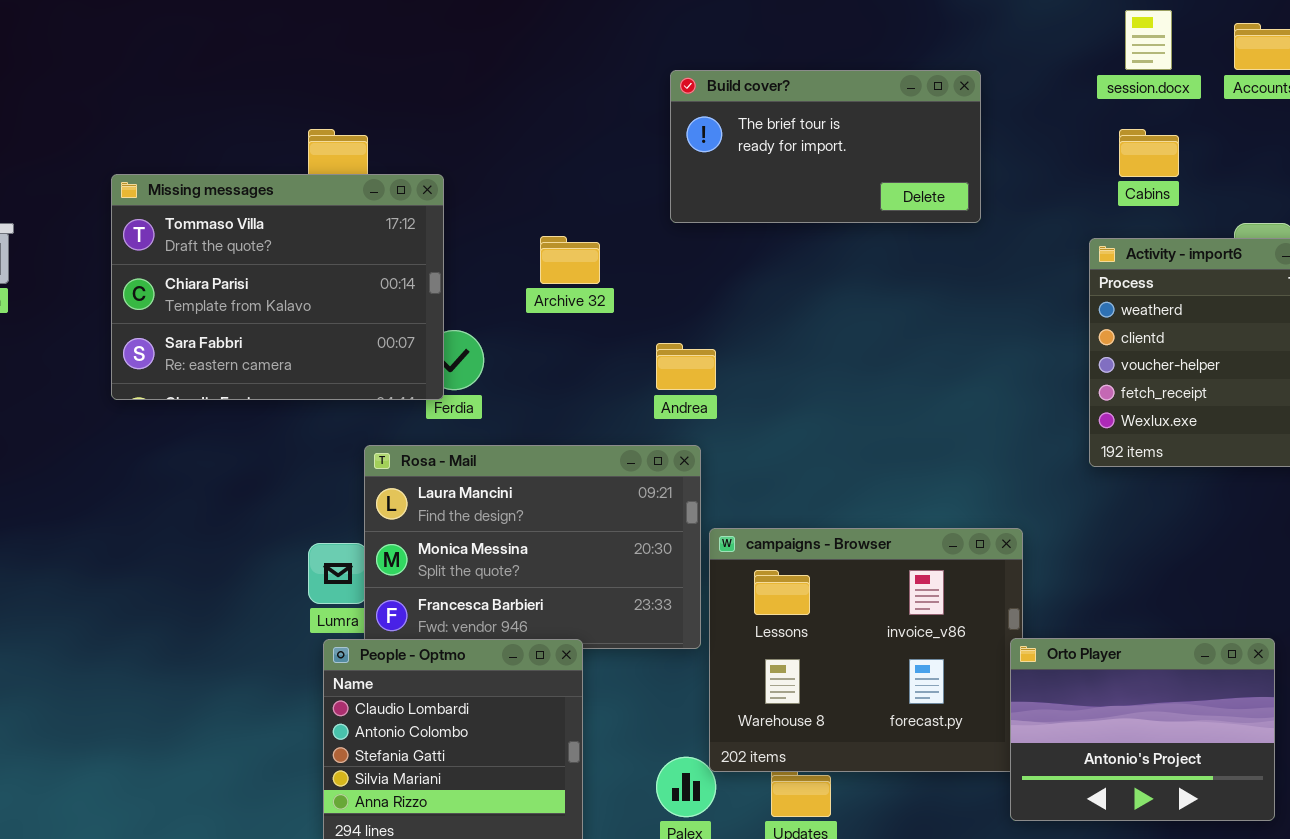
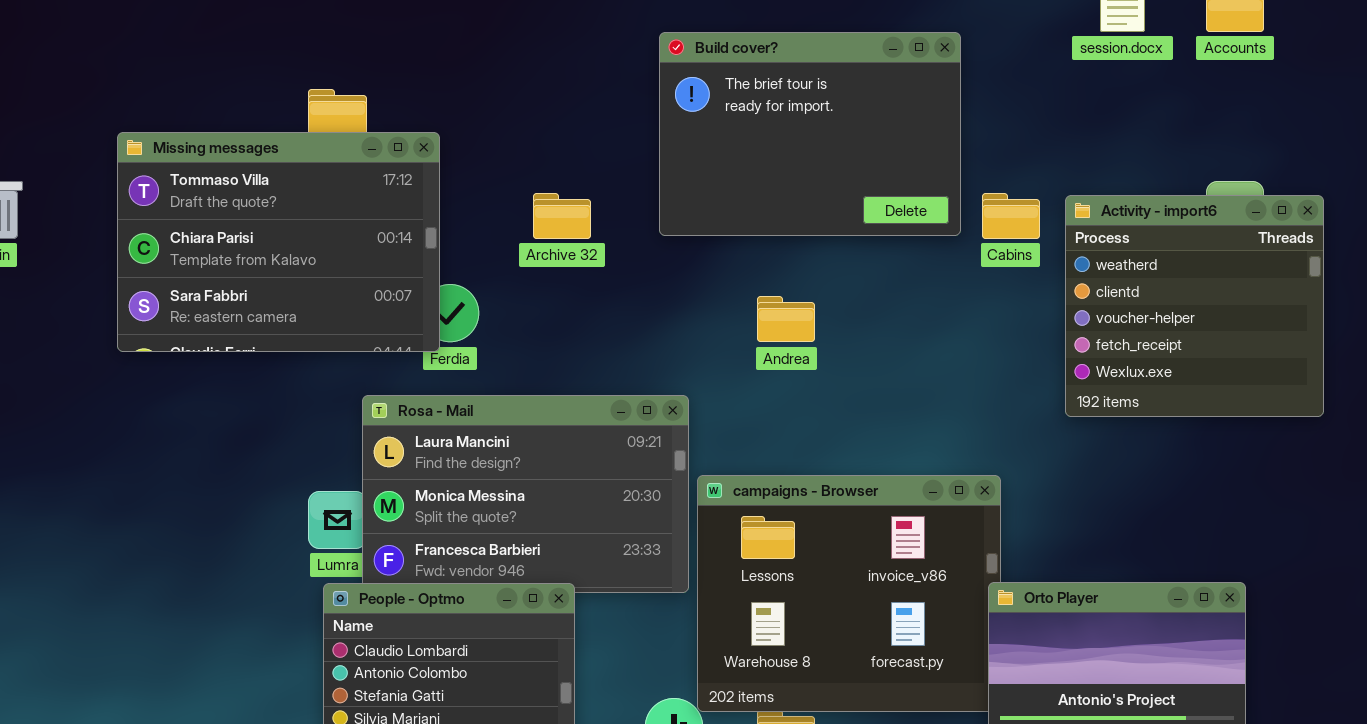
Build cover?: [670,70,981,223] -> [659,32,961,236], resized
Cabins: [1119,129,1179,177] -> [982,193,1040,239], moved
Andrea: [656,343,716,390] -> [757,296,815,342], moved

